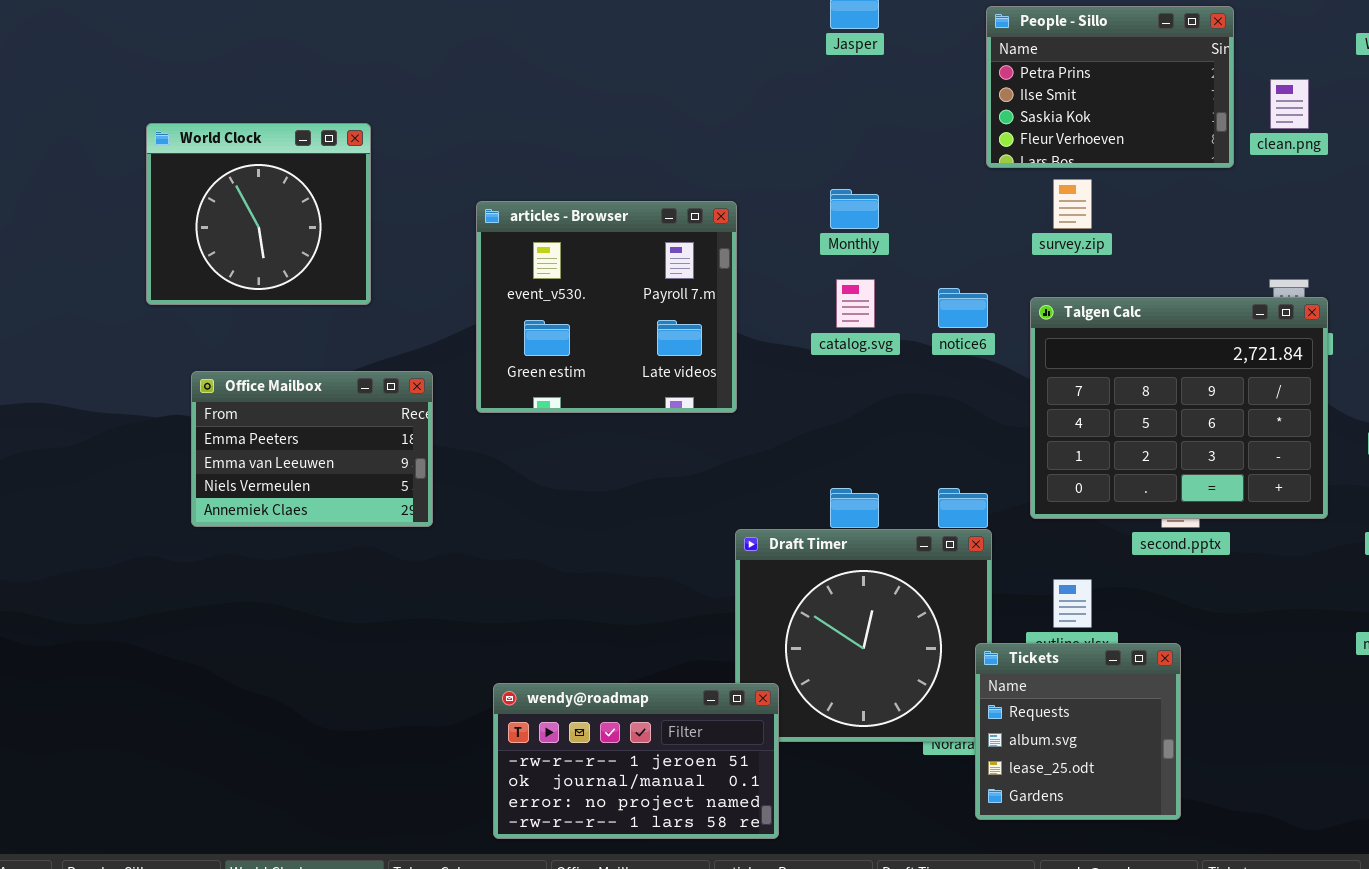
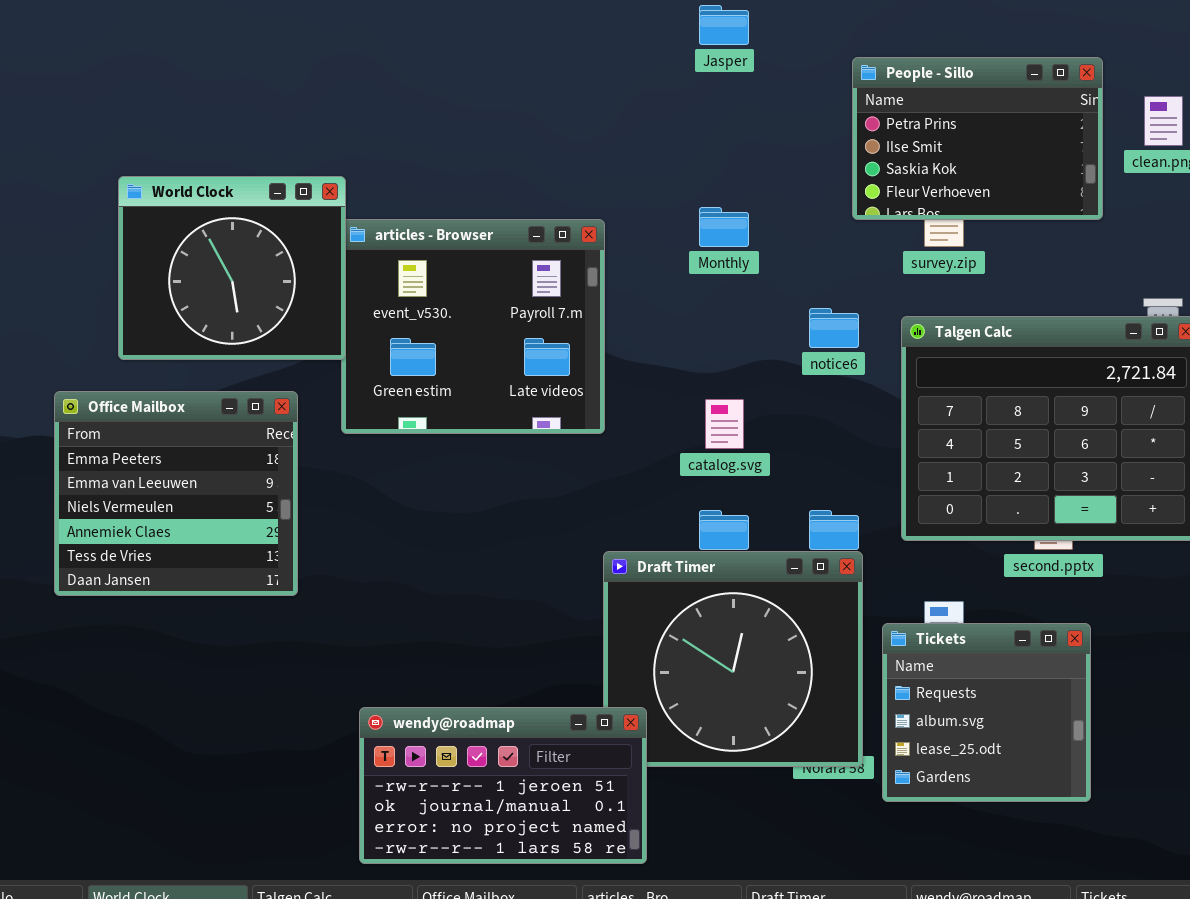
People - Sillo: [986,6,1234,168] -> [852,57,1103,220], moved
World Clock: [146,123,371,305] -> [118,176,346,360], moved
catalog.svg: [836,279,875,328] -> [705,399,744,449], moved
Office Mailbox: [191,371,433,527] -> [54,391,298,596], resized
Tickets: [975,643,1181,820] -> [882,623,1091,802], moved

